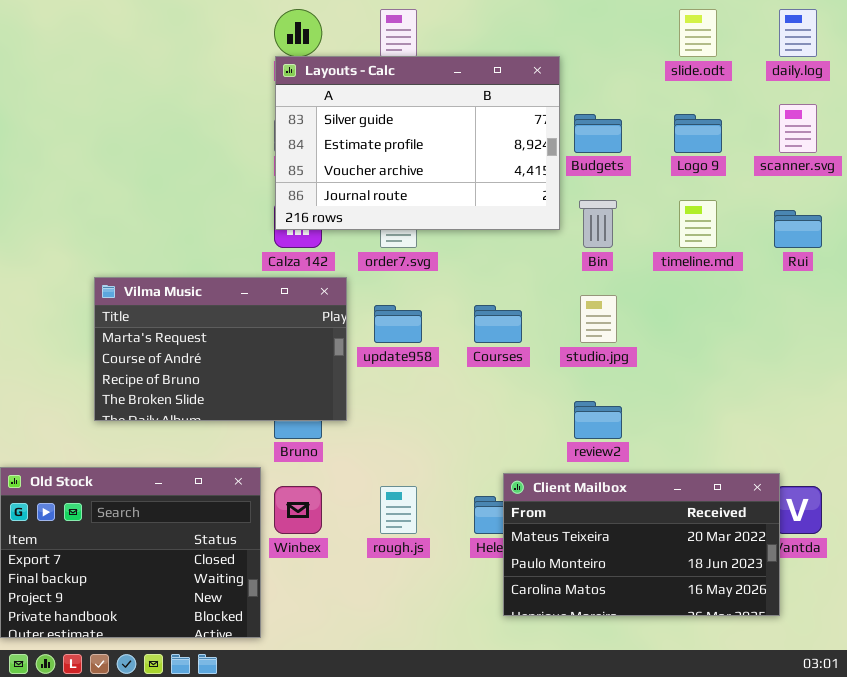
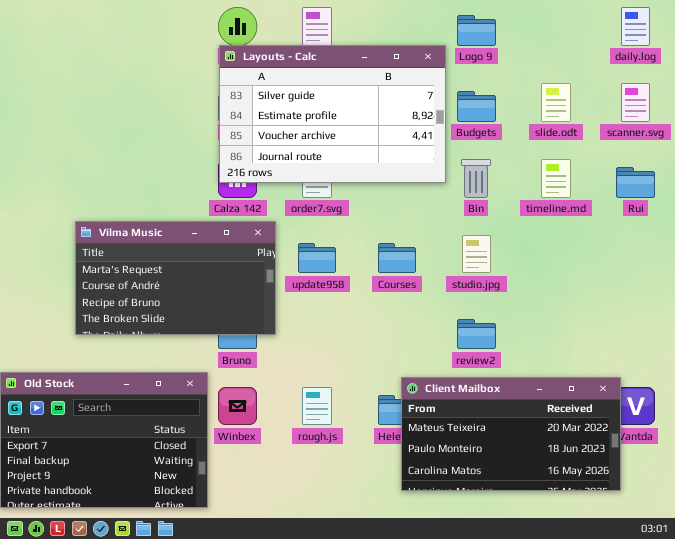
slide.odt: [679,9,717,57] -> [541,83,571,122], moved
Logo 9: [674,114,722,153] -> [457,15,496,46], moved

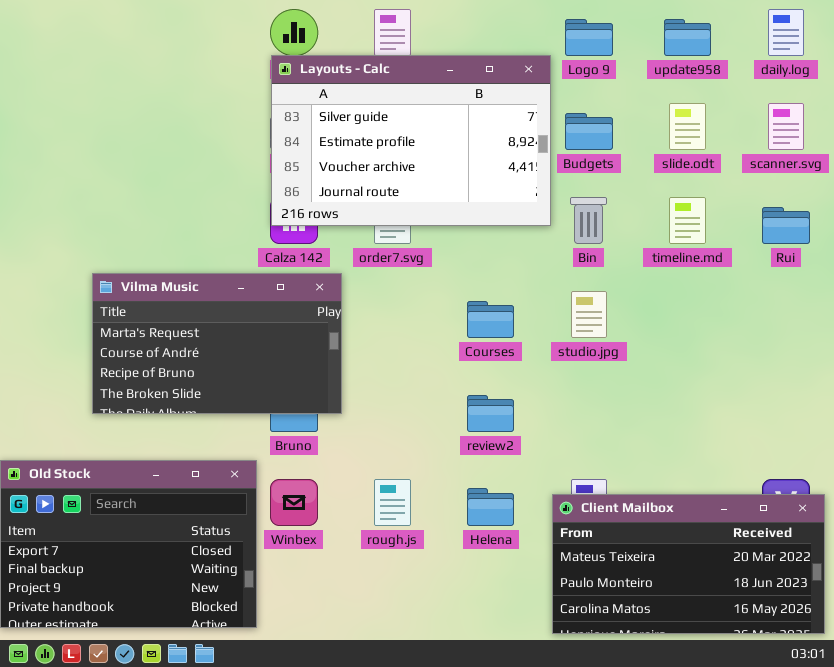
update958: [298,243,336,273] -> [664,19,711,56], moved
review2: [457,319,496,349] -> [467,395,514,432], moved
Client Mailbox: [401,377,621,491] -> [552,494,825,634], moved

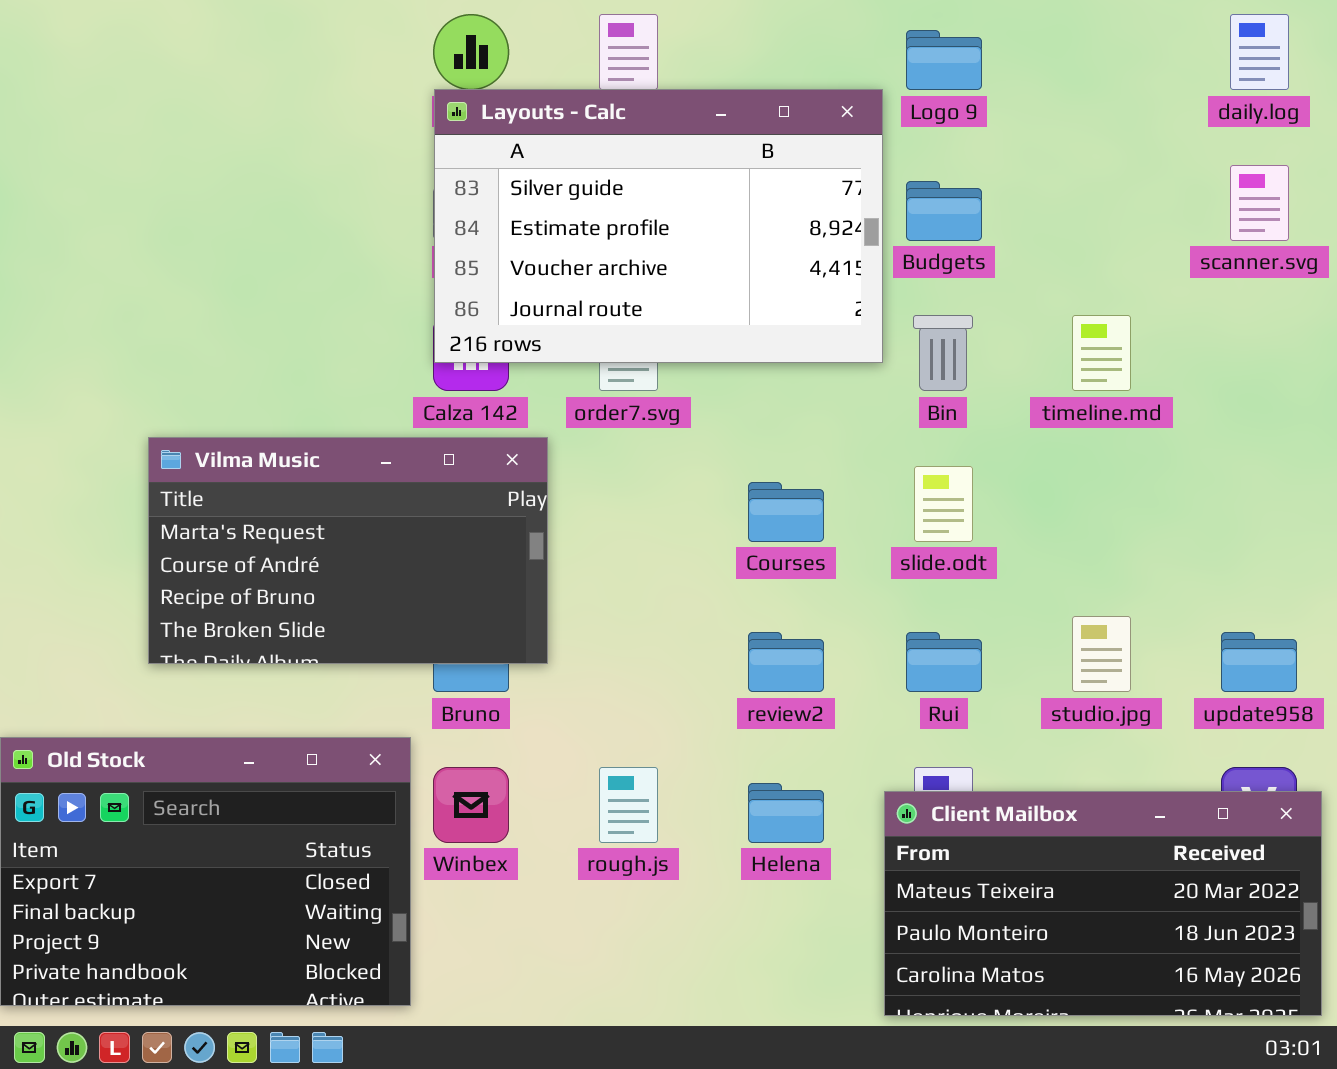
update958: [664,19,711,56] -> [1221,632,1297,692], moved
slide.odt: [669,103,706,150] -> [914,466,973,542], moved
Rui: [762,207,810,244] -> [906,632,982,692], moved
studio.jpg: [571,291,607,338] -> [1072,616,1131,692], moved

